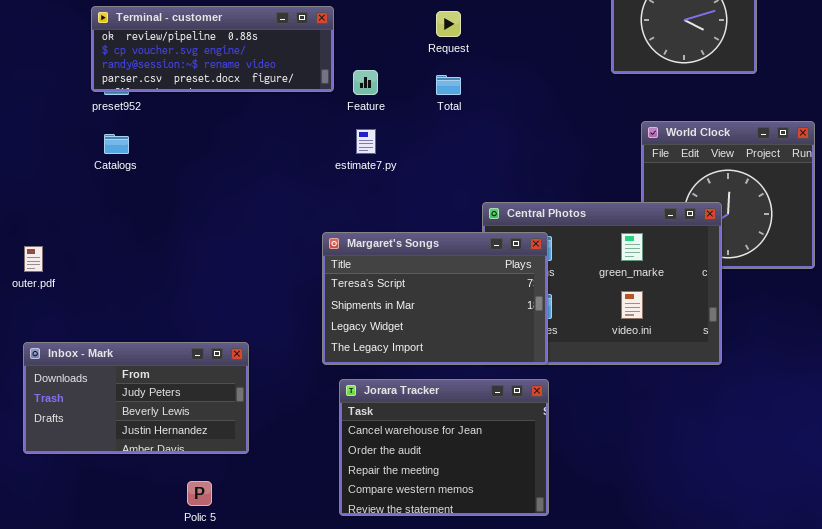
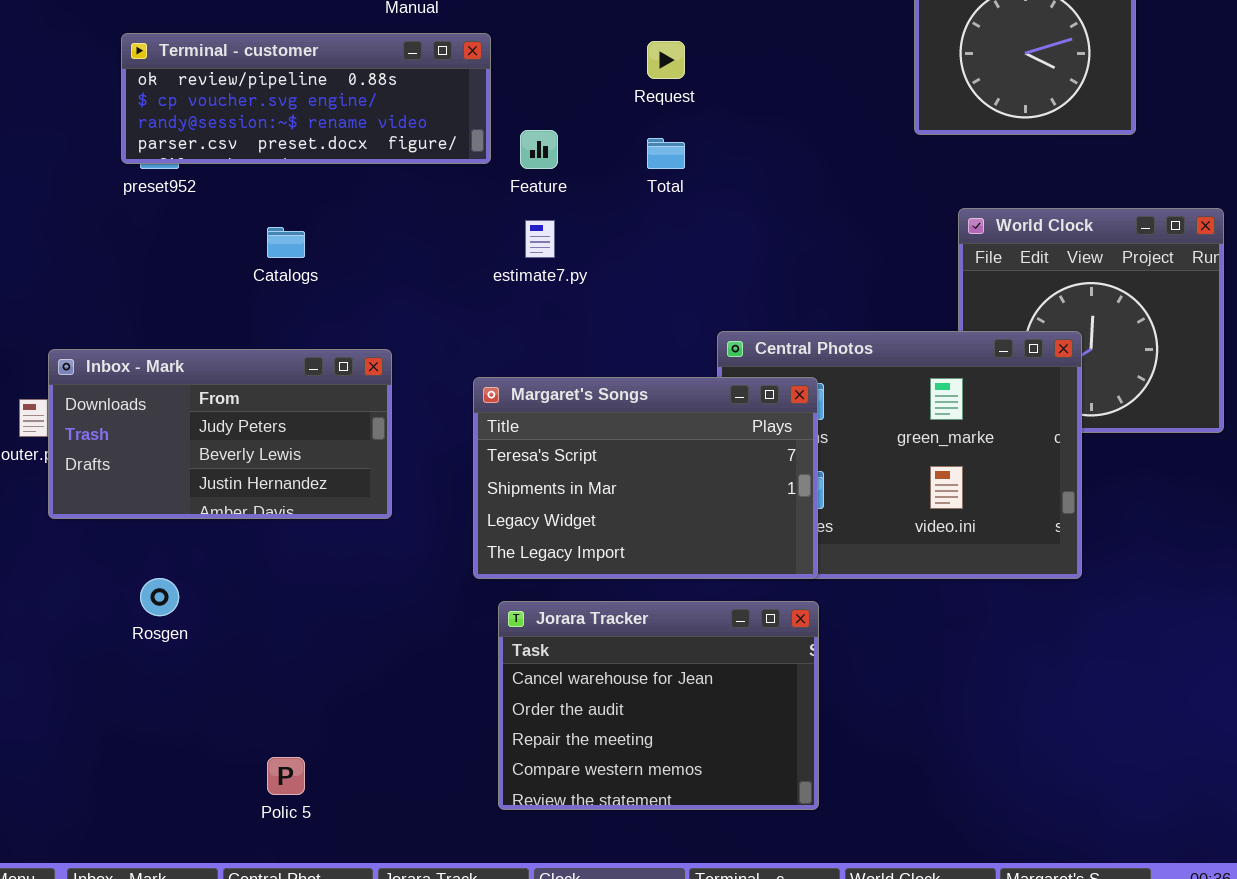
Catalogs: [104,134,129,154] -> [267,227,305,258], moved
Inbox - Mark: [23,342,249,454] -> [48,349,392,519], moved

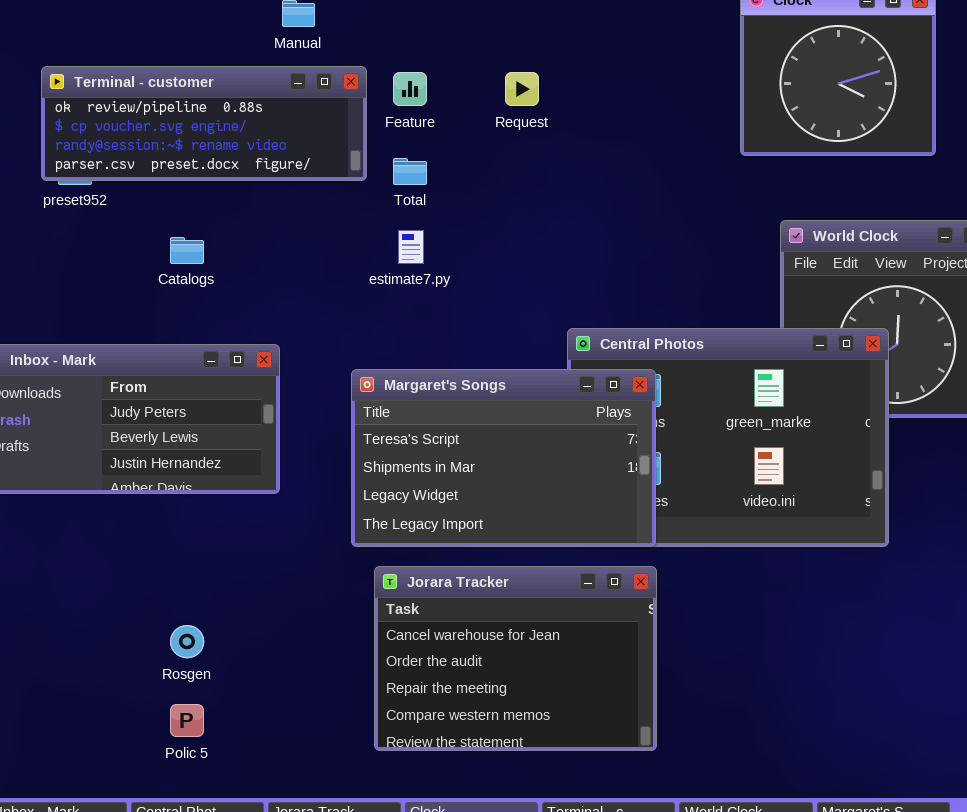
Feature: [520,130,558,169] -> [393,72,427,106], moved
Total: [647,138,685,169] -> [393,158,427,185], moved
Rosgen: [140,578,179,616] -> [170,625,204,658], moved

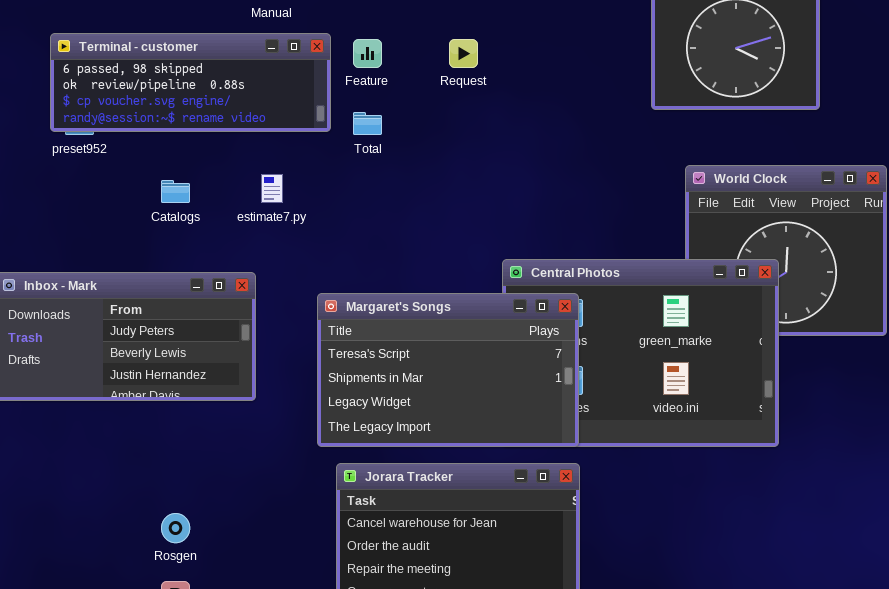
Terminal - customer: [41,66,367,181] -> [50,33,331,132], scrolled up 1 row
estimate7.py: [398,230,424,264] -> [261,174,283,203], moved

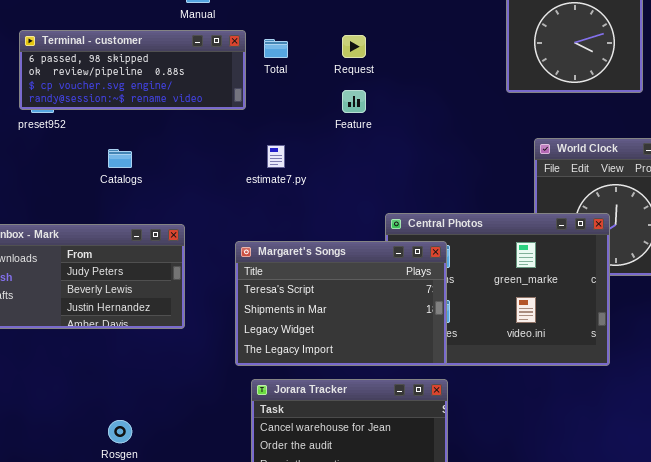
Feature: [353,39,382,68] -> [342,90,366,113], moved
Total: [353,112,382,135] -> [264,39,288,58], moved
estimate7.py: [261,174,283,203] -> [267,145,285,168], moved

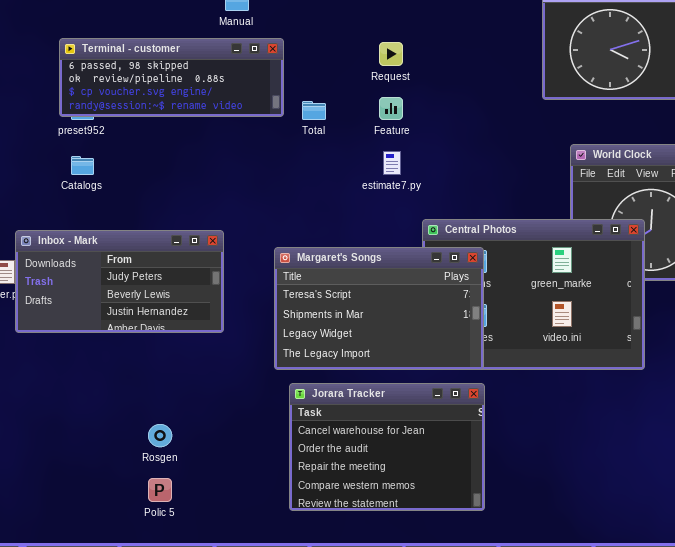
Total: [264,39,288,58] -> [302,101,326,120], moved
estimate7.py: [267,145,285,168] -> [383,151,401,175], moved
Catalogs: [108,149,132,168] -> [71,156,94,175], moved

